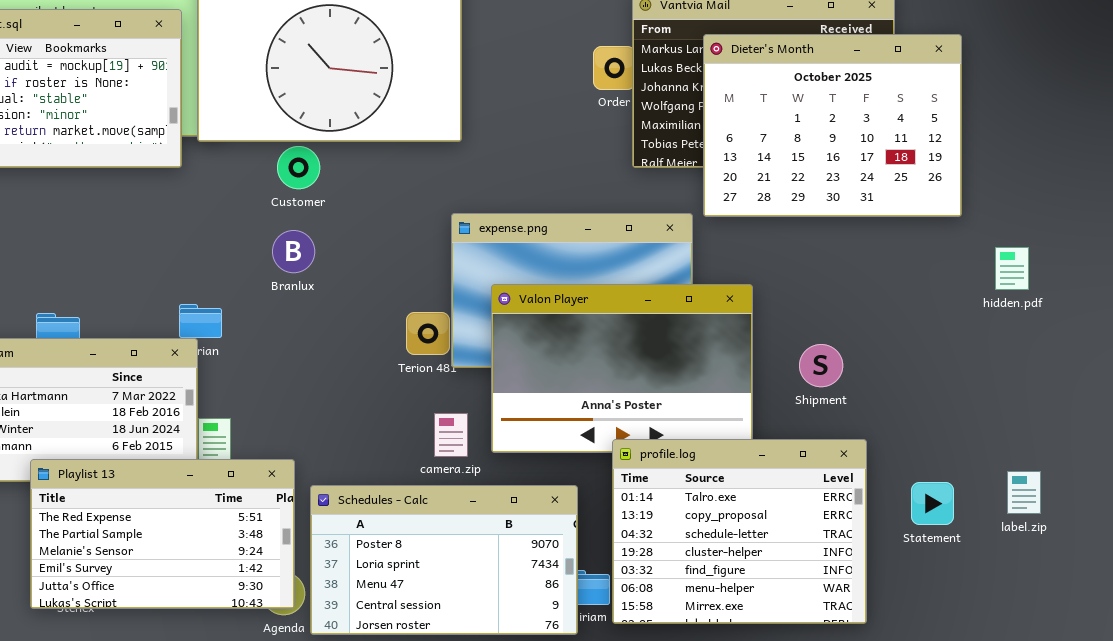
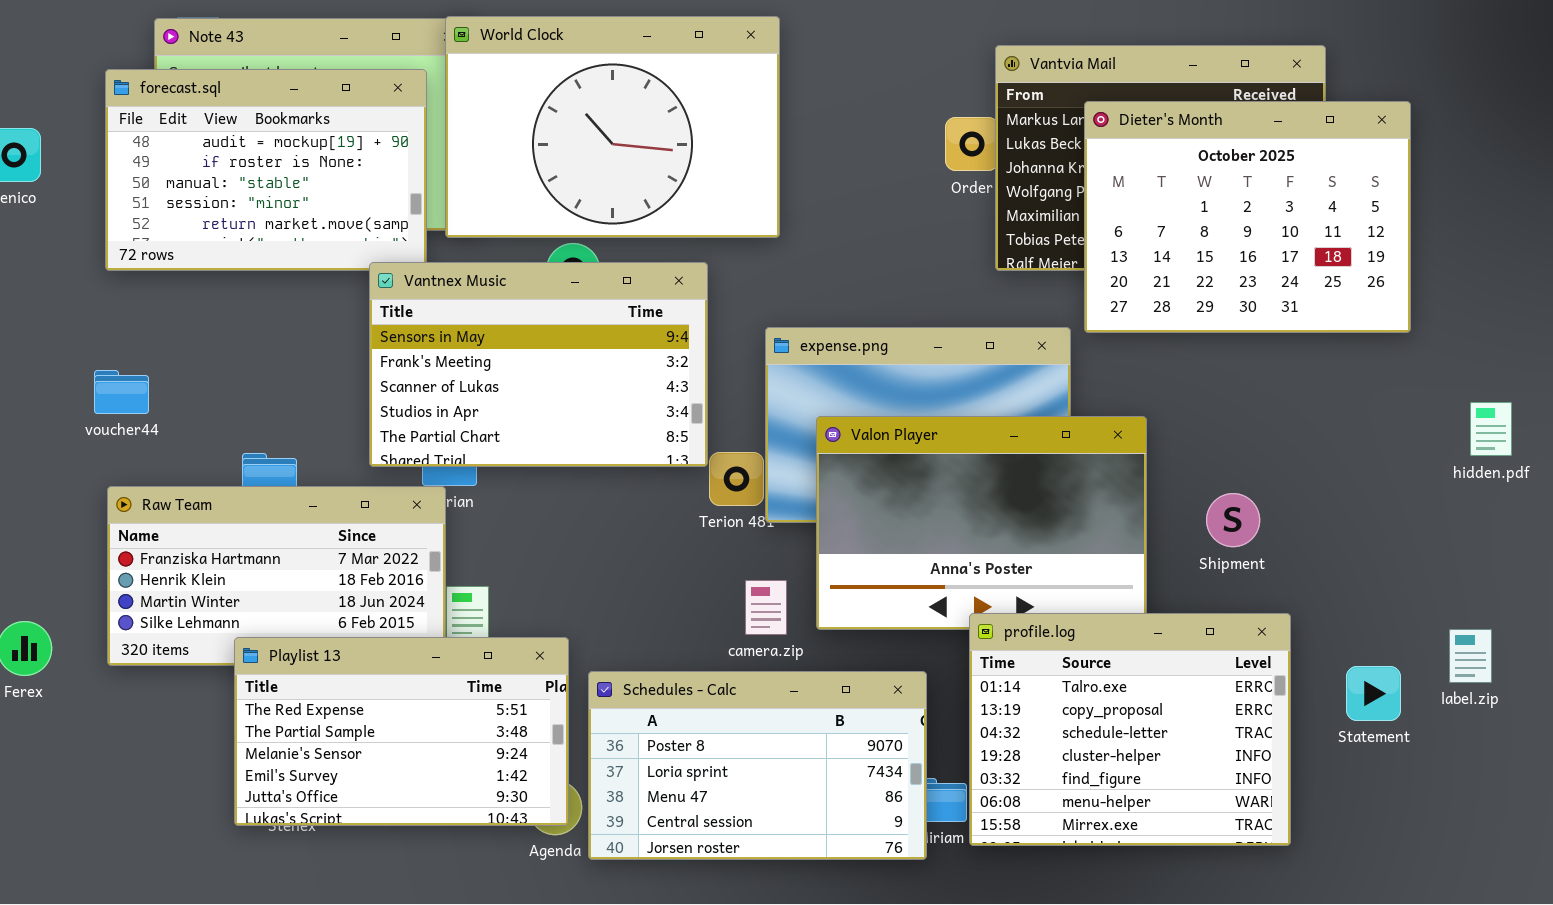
Vantnex Music: none -> [369,262,708,467], opened
hidden.pdf: [995,247,1029,290] -> [1470,402,1512,456], moved
label.zip: [1007,471,1041,514] -> [1449,629,1492,683], moved

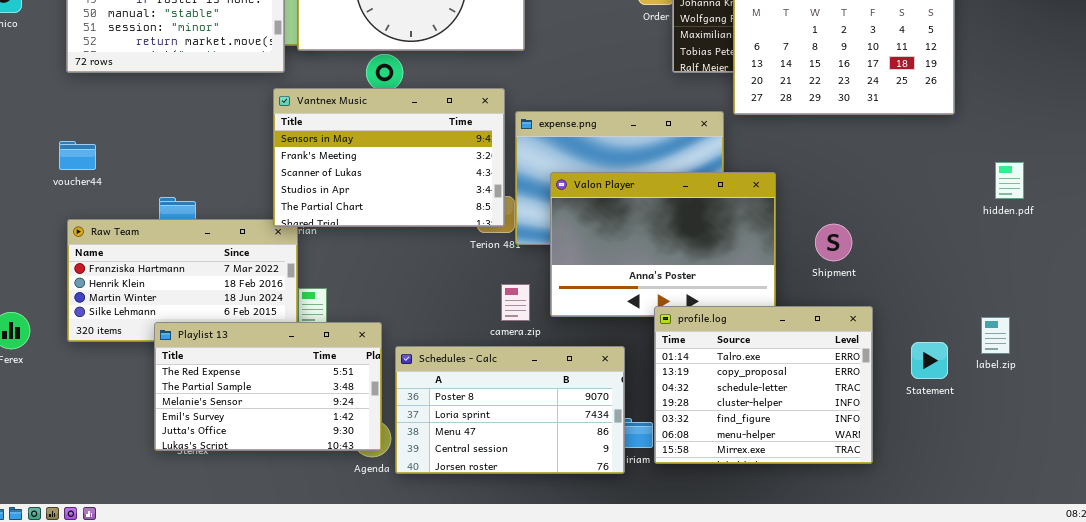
Vantnex Music: [369,262,708,467] -> [273,88,505,227], moved

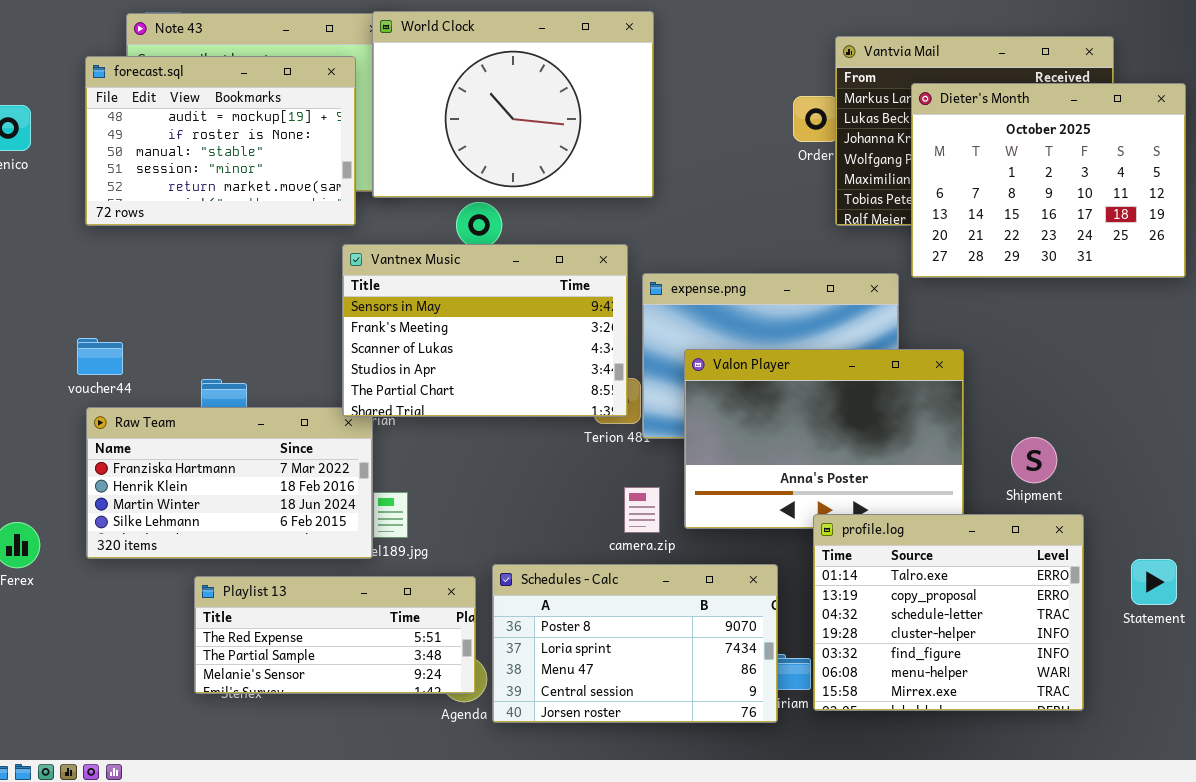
voucher44: [59,141,96,170] -> [77,338,123,375], moved
Shipment: [815,224,852,261] -> [1011,437,1057,483], moved
Playlist 13: [154,322,382,451] -> [194,576,476,694], resized

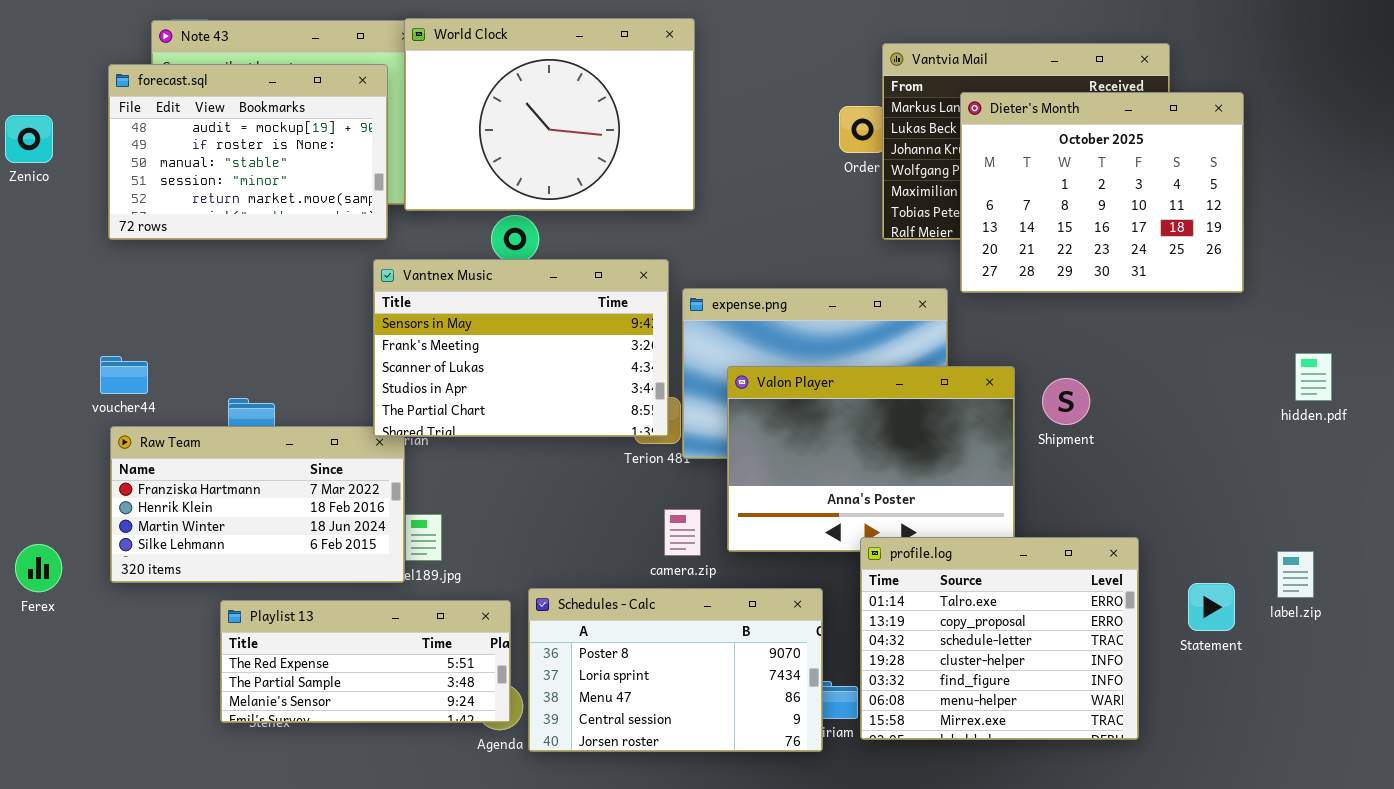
Shipment: [1011,437,1057,483] -> [1042,378,1090,425], moved

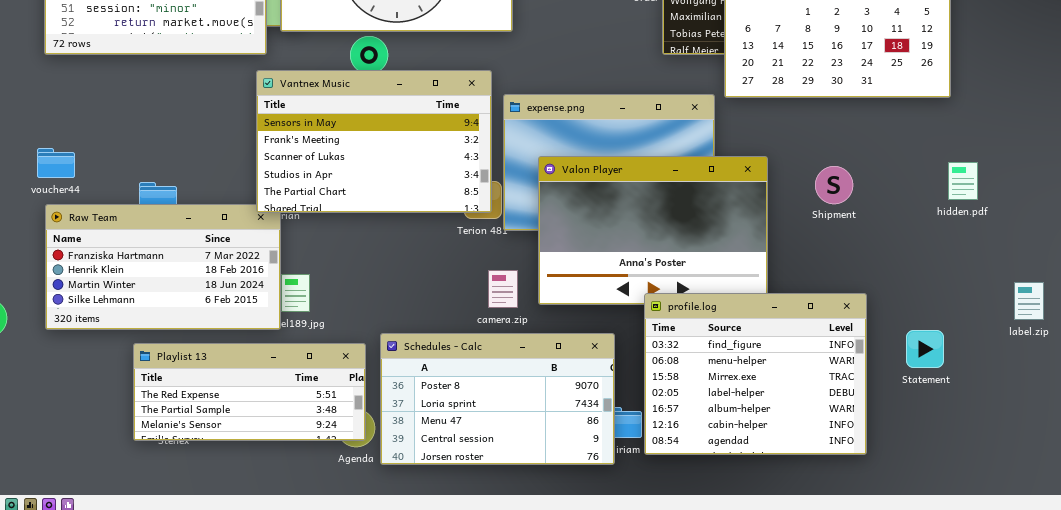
hidden.pdf: [1295,353,1332,401] -> [948,162,978,200], moved
Shipment: [1042,378,1090,425] -> [815,166,853,204], moved
profile.log: [860,537,1139,740] -> [644,293,867,455], scrolled down 4 rows
label.zip: [1277,551,1314,598] -> [1014,282,1044,320], moved

